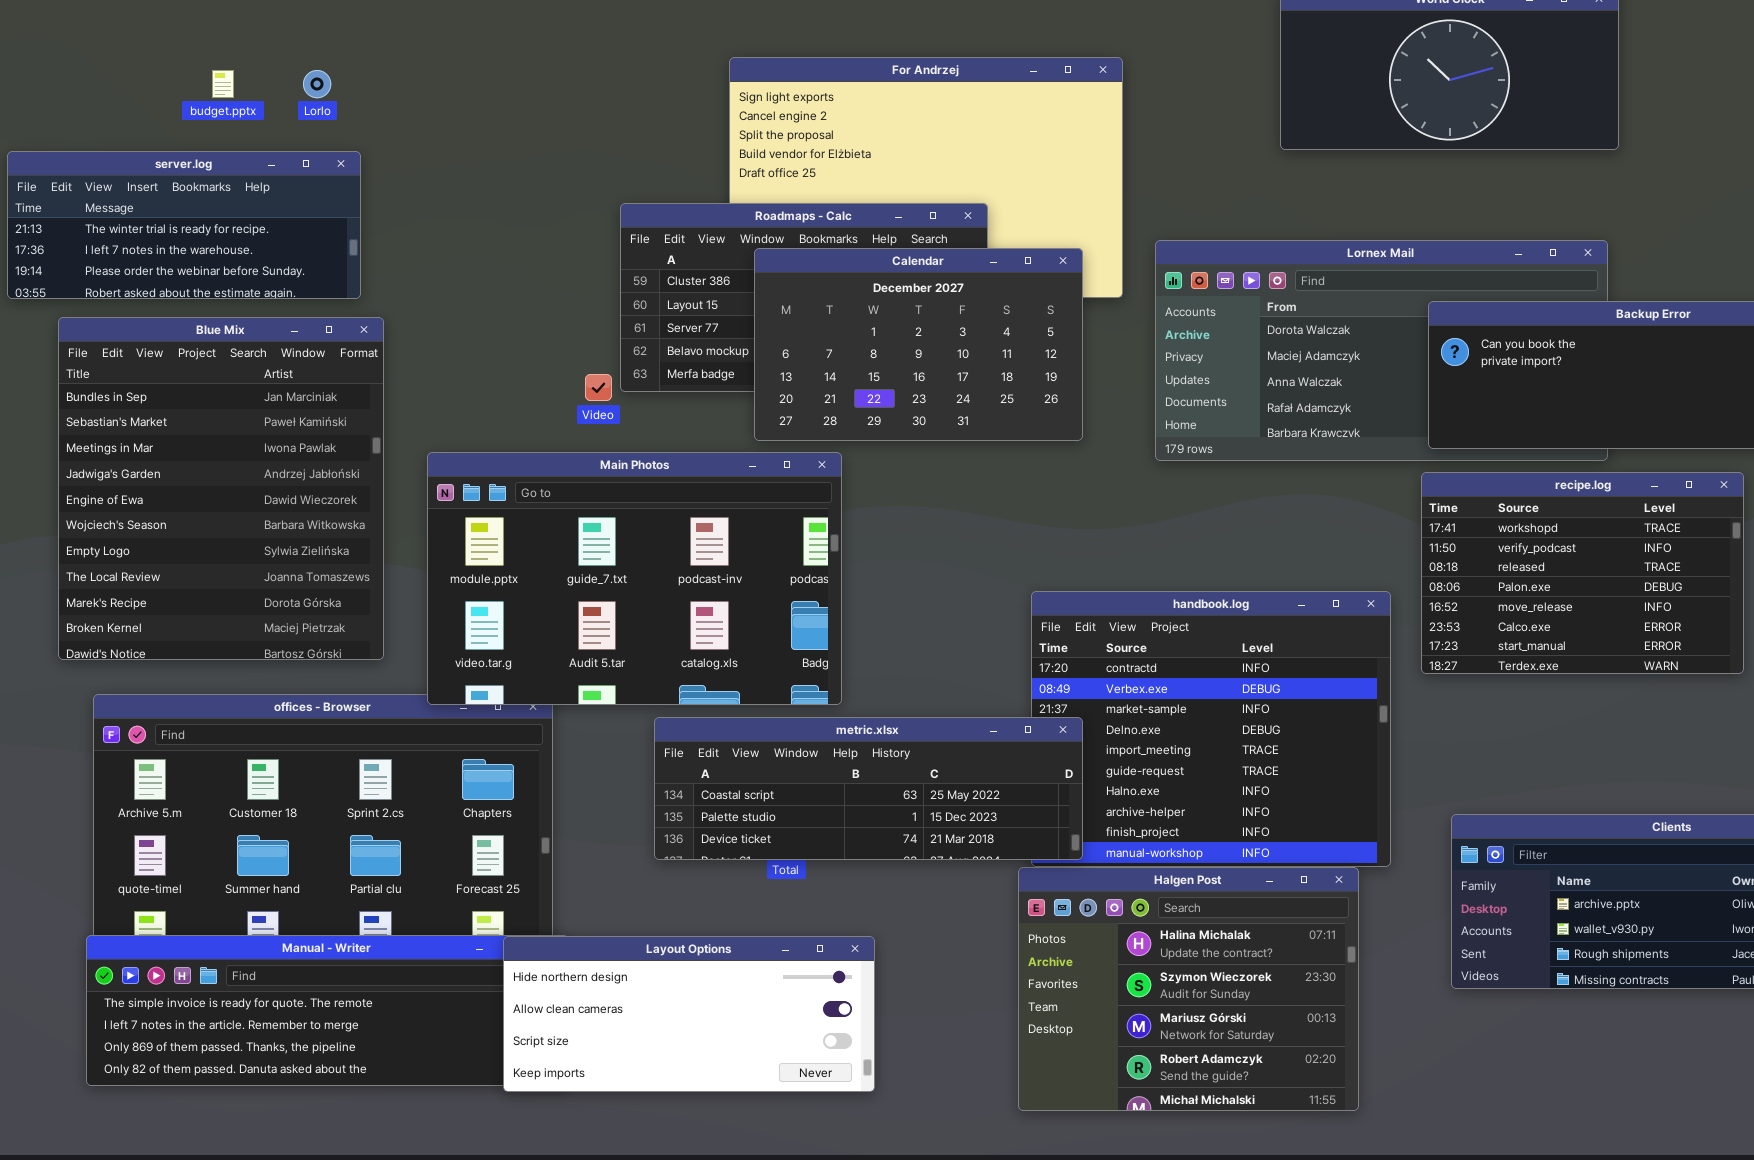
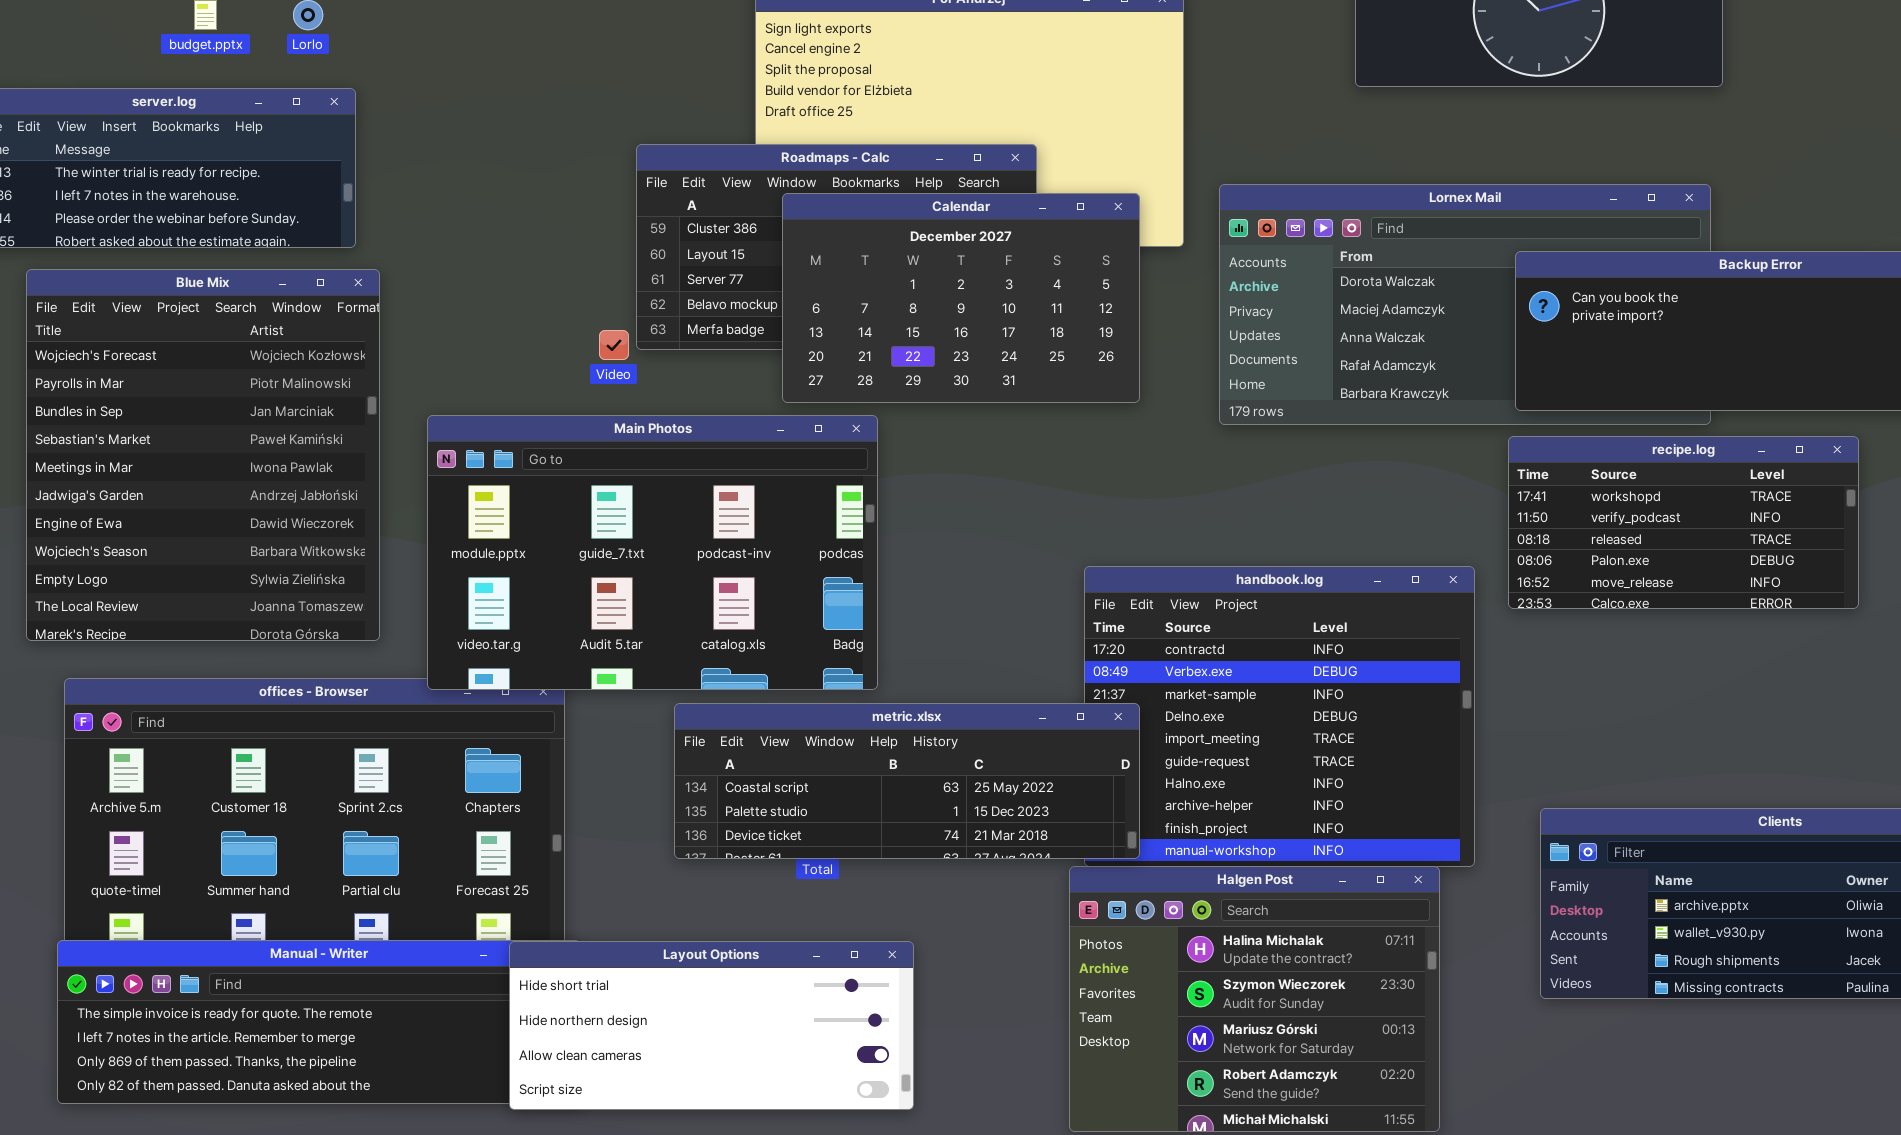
Blue Mix: [58,317,384,660] -> [26,269,380,641], scrolled up 2 rows
recipe.log: [1421,472,1744,674] -> [1508,436,1859,609], resized
Layout Options: [503,936,875,1092] -> [509,941,914,1110], scrolled up 1 row

